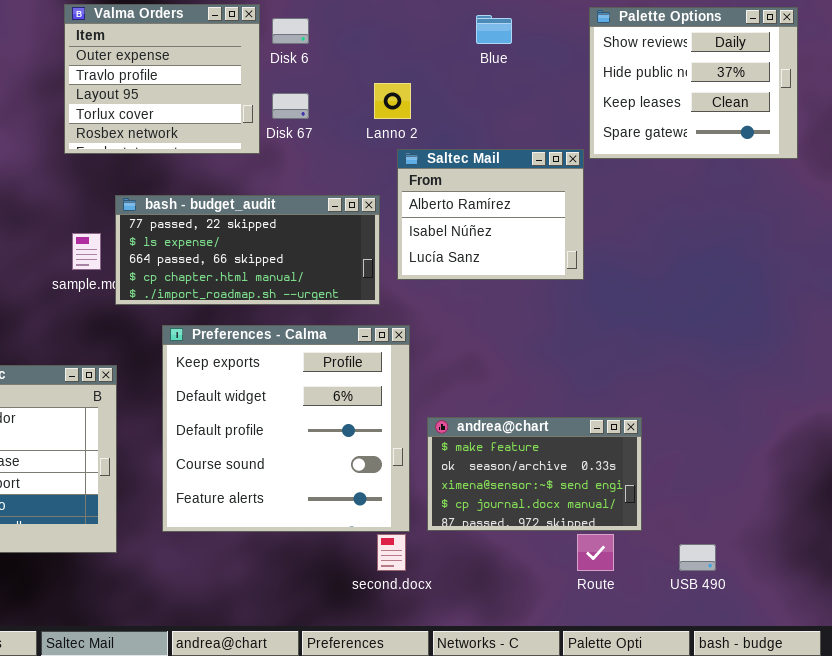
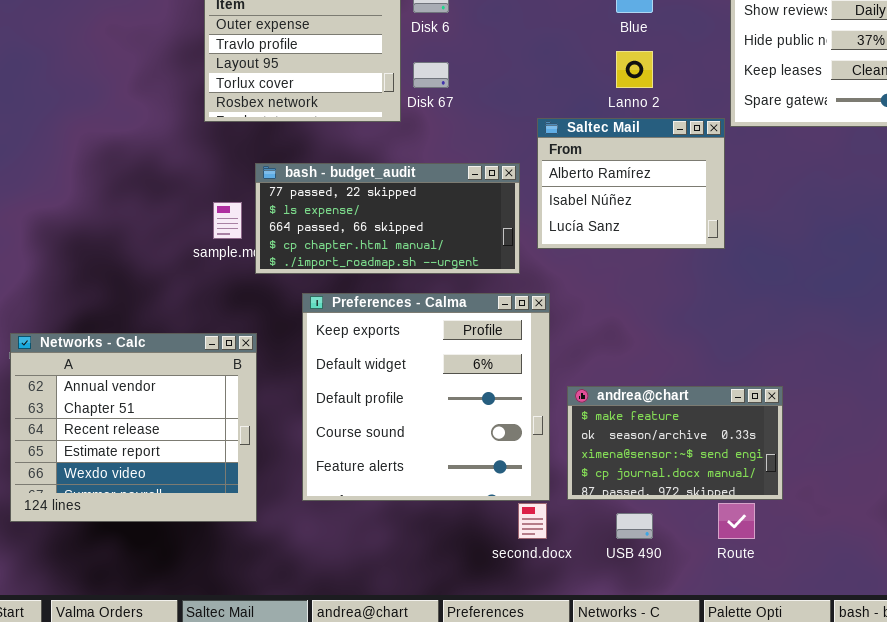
Lanno 2: [374,83,411,119] -> [616,51,653,88], moved
USB 490: [679,544,716,571] -> [616,513,653,539], moved

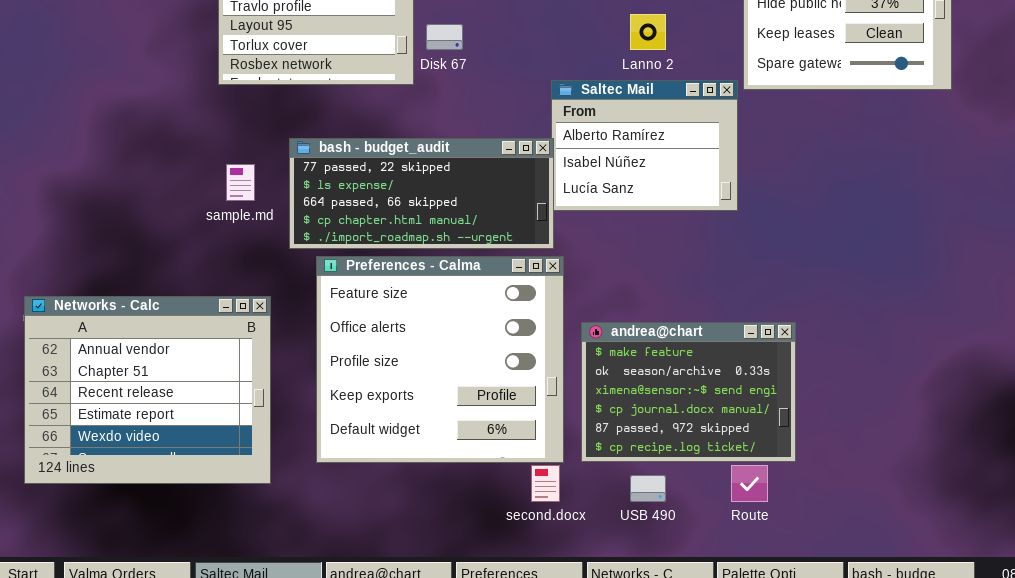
bash - budget_audit: [255,163,520,274] -> [289,138,554,249], moved
Preferences - Calma: [302,293,550,501] -> [316,256,564,463], scrolled up 3 rows
andrea@chart: [567,386,783,500] -> [581,322,796,462], resized

